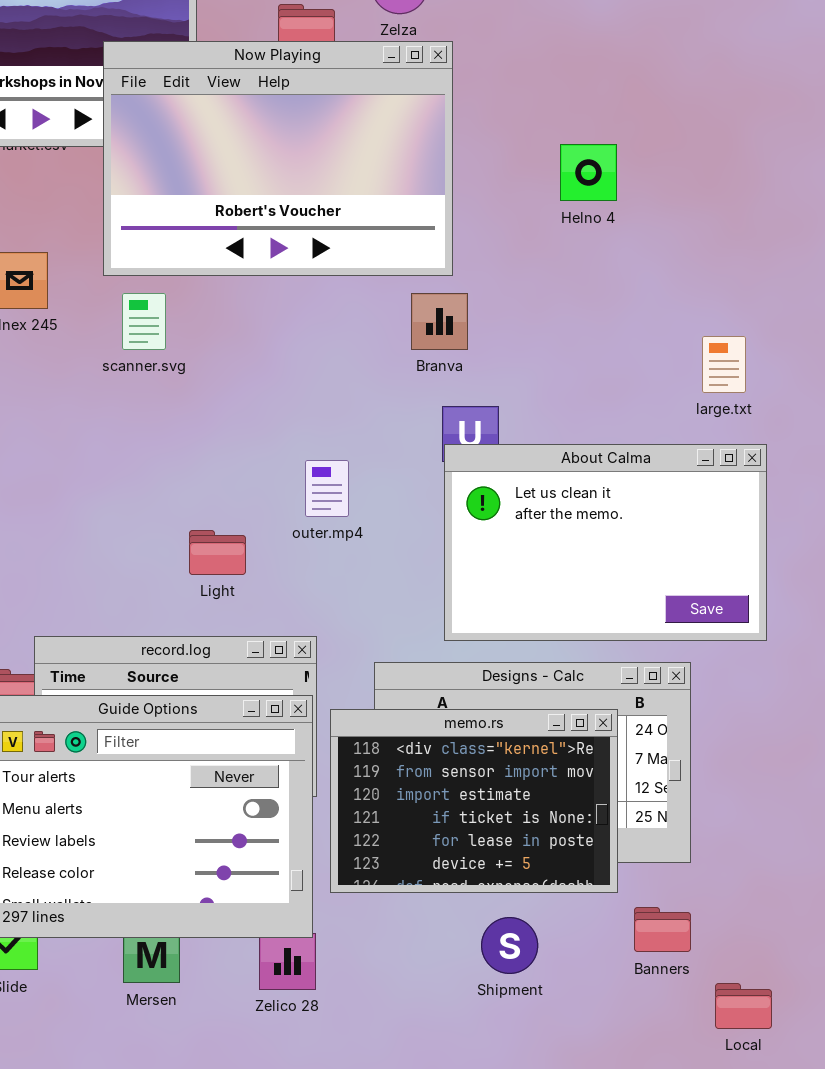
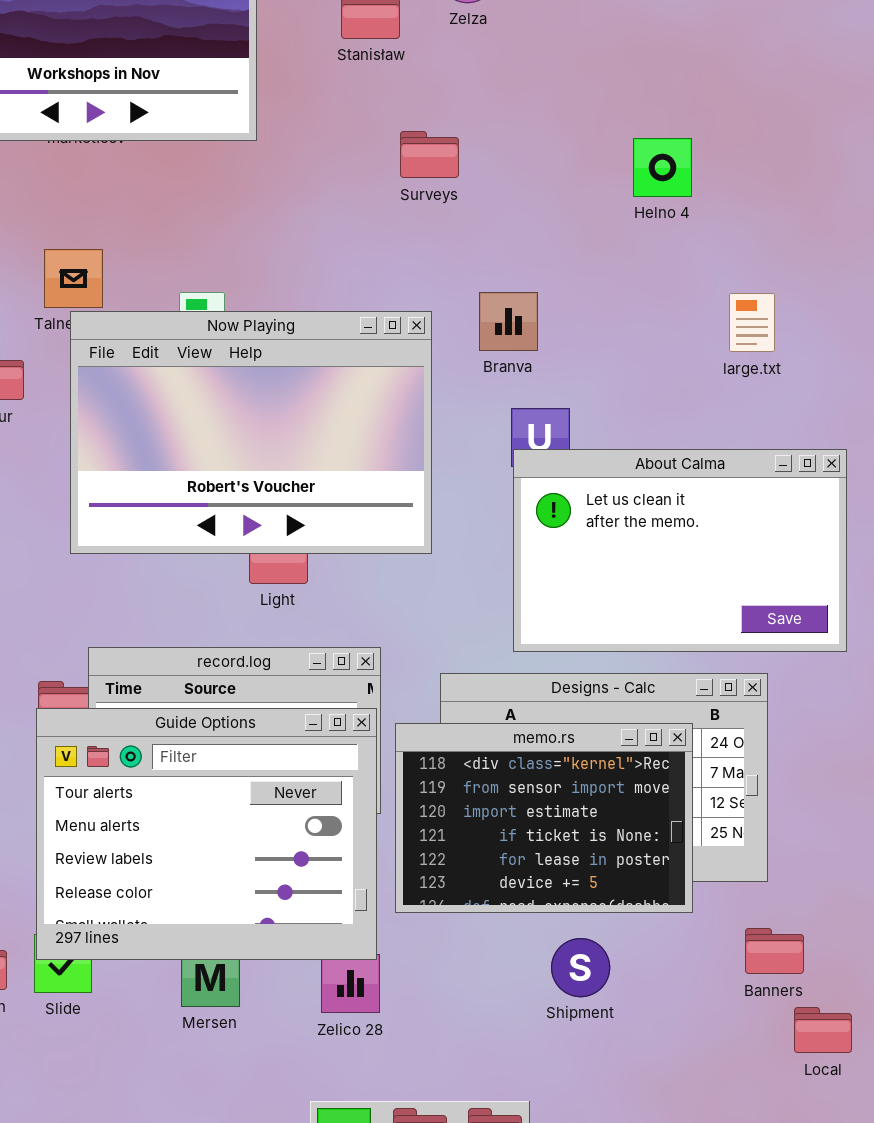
Now Playing: [103,41,453,276] -> [70,311,432,554], moved
large.txt: [702,336,746,393] -> [729,293,775,352], moved
Banners: [634,907,691,952] -> [745,928,804,974], moved

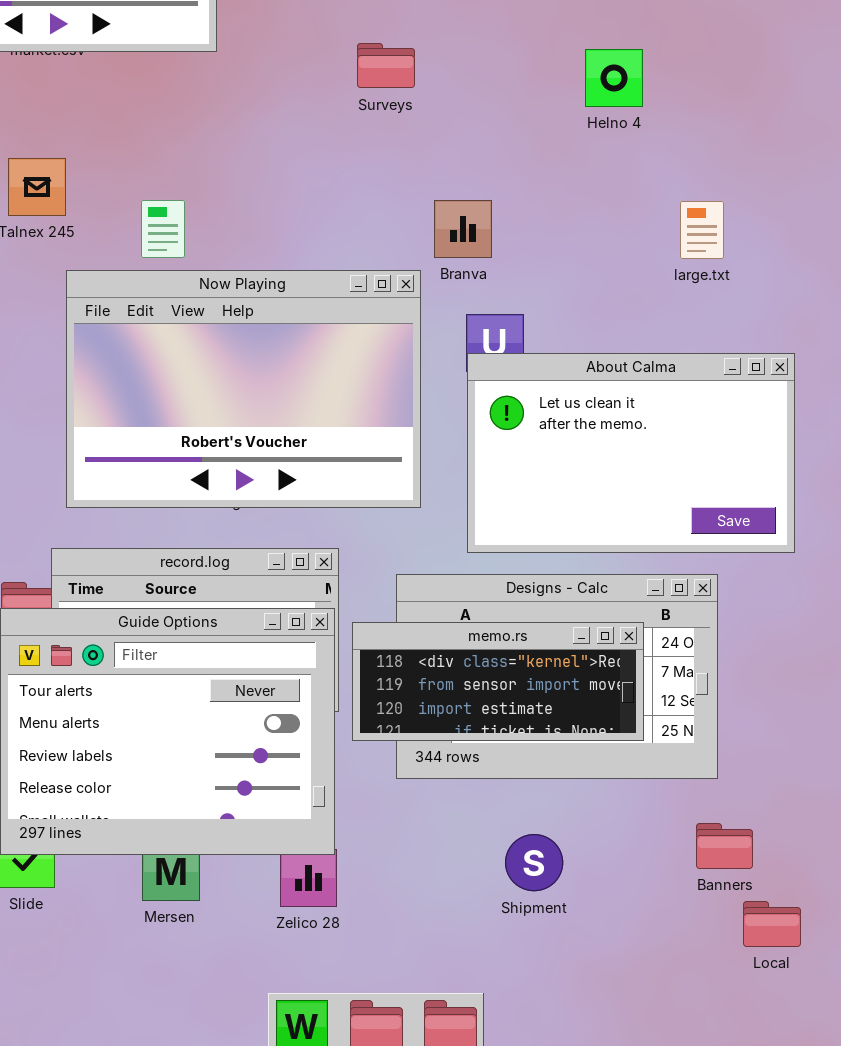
Now Playing: [70,311,432,554] -> [66,270,421,508], moved
memo.rs: [395,723,693,913] -> [352,622,644,741], resized

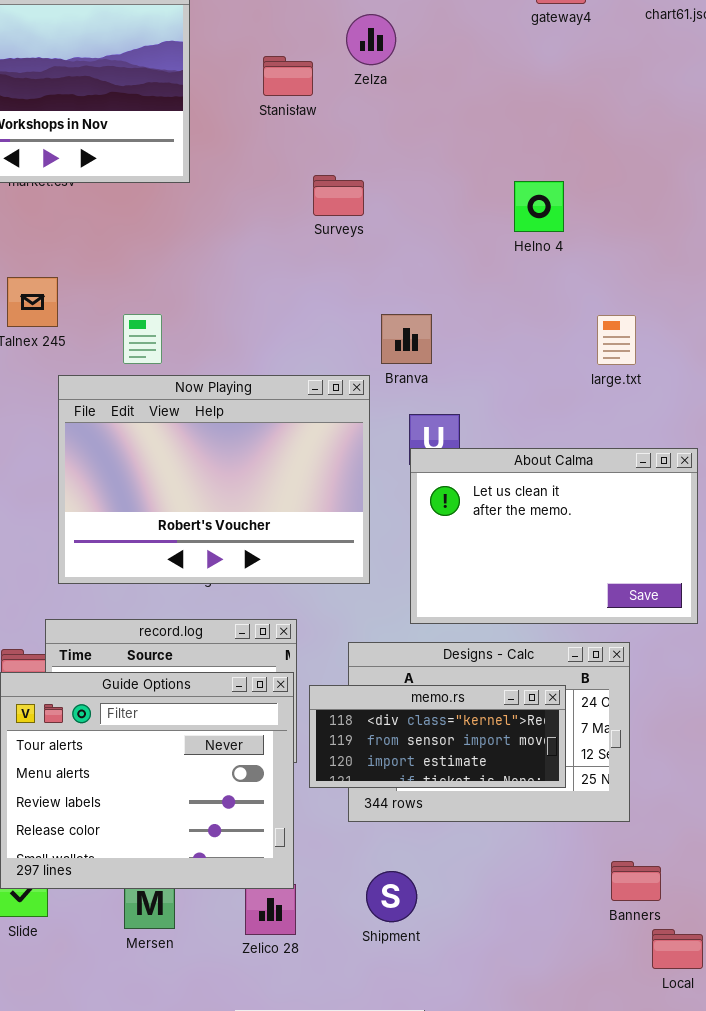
Shipment: [505,834,563,891] -> [366,871,417,922], moved

